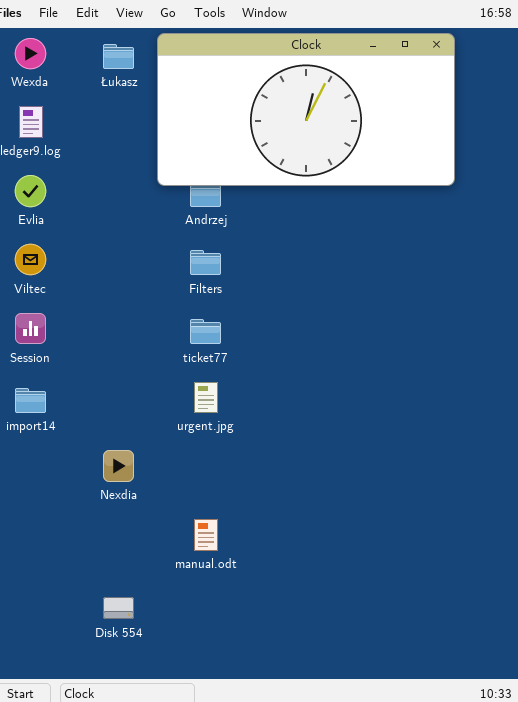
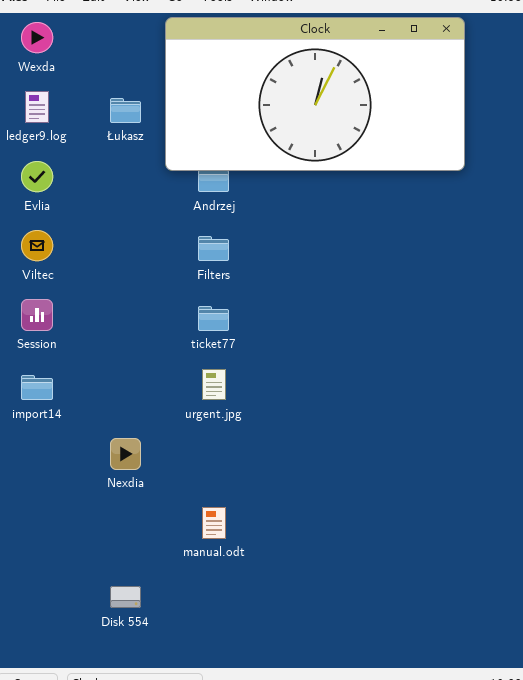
Łukasz: [103,44,134,69] -> [110,98,141,123], moved

